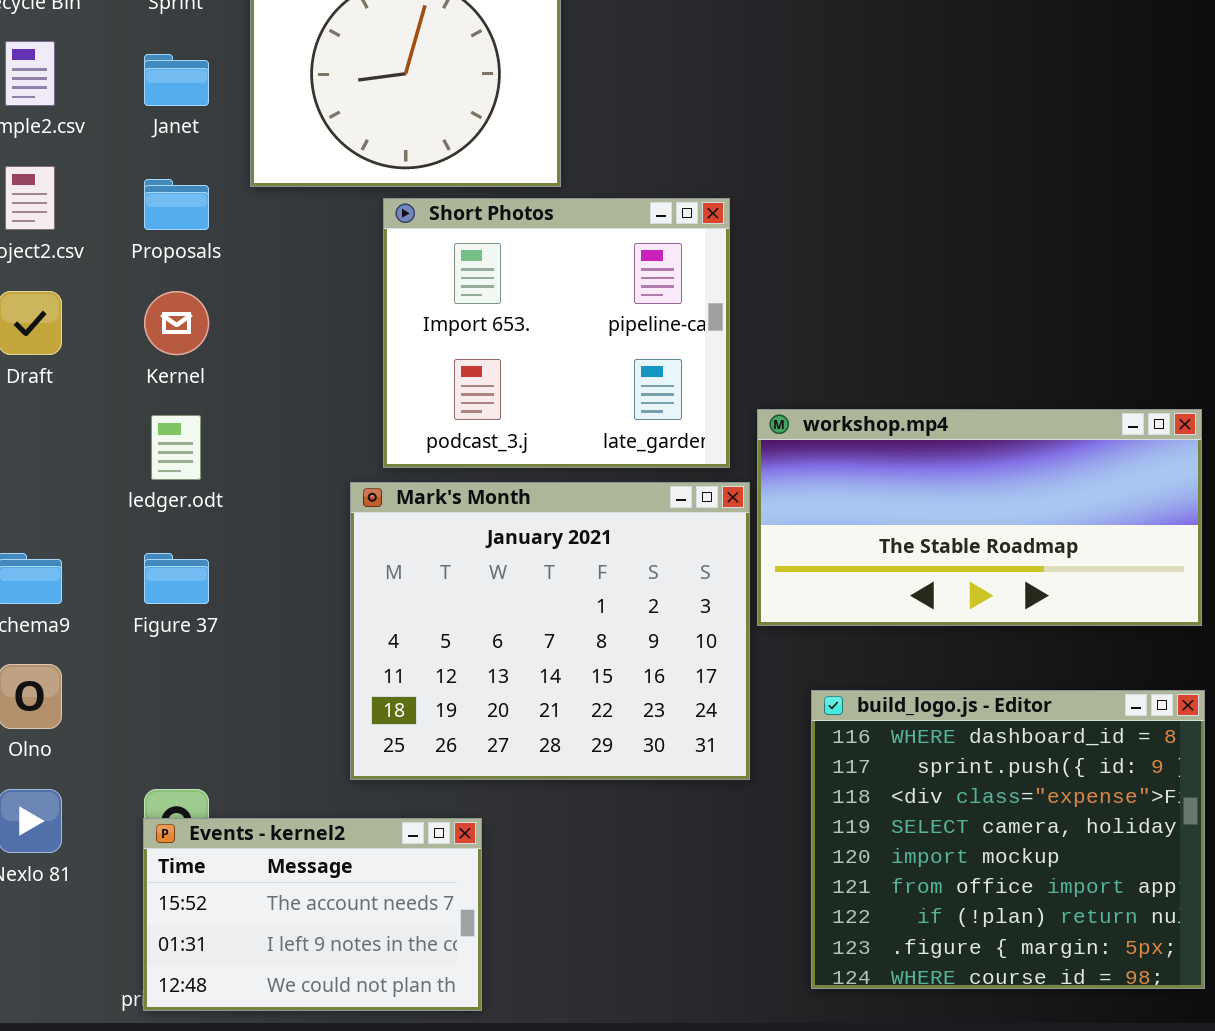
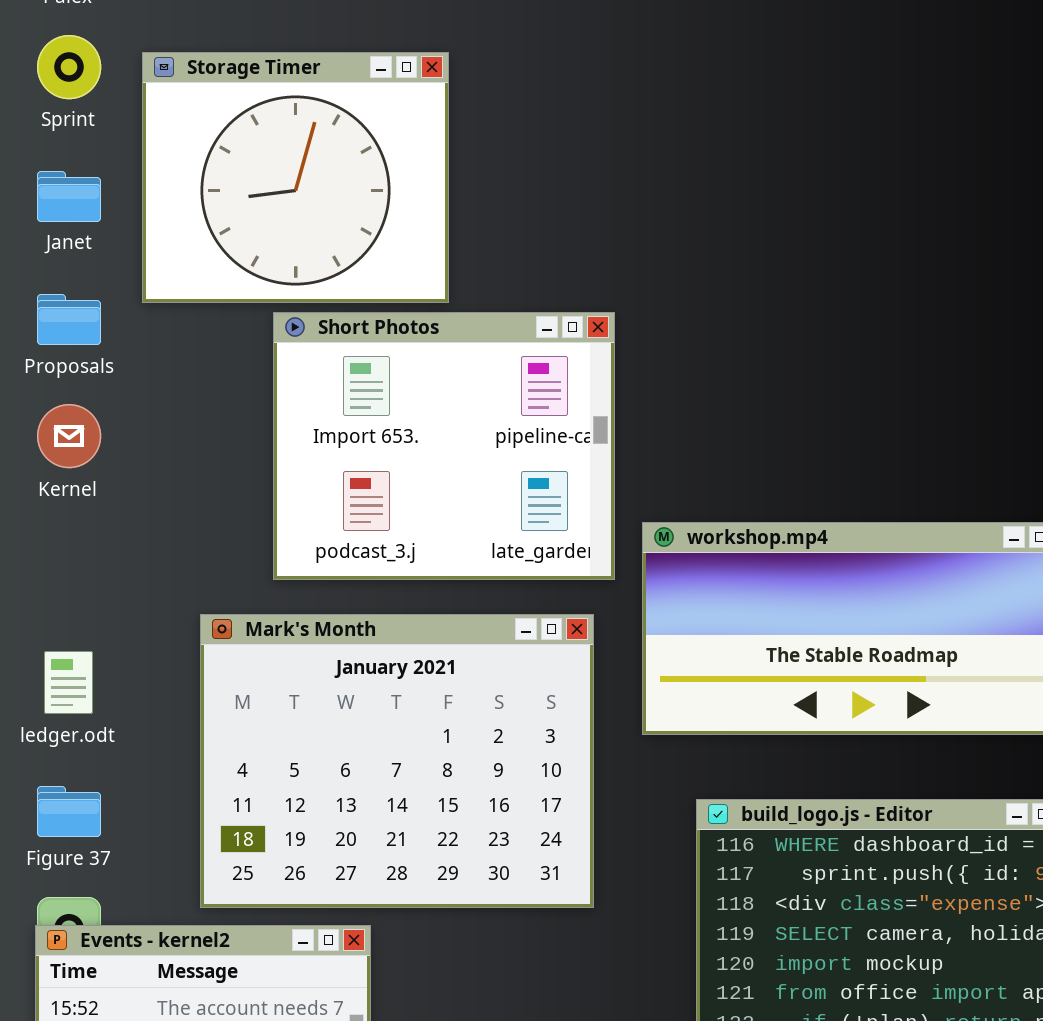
ledger.odt: [151,415,201,480] -> [44,651,93,714], moved
Mark's Month: [350,482,750,780] -> [200,614,594,908], moved
Figure 37: [144,553,209,604] -> [37,786,101,837], moved

